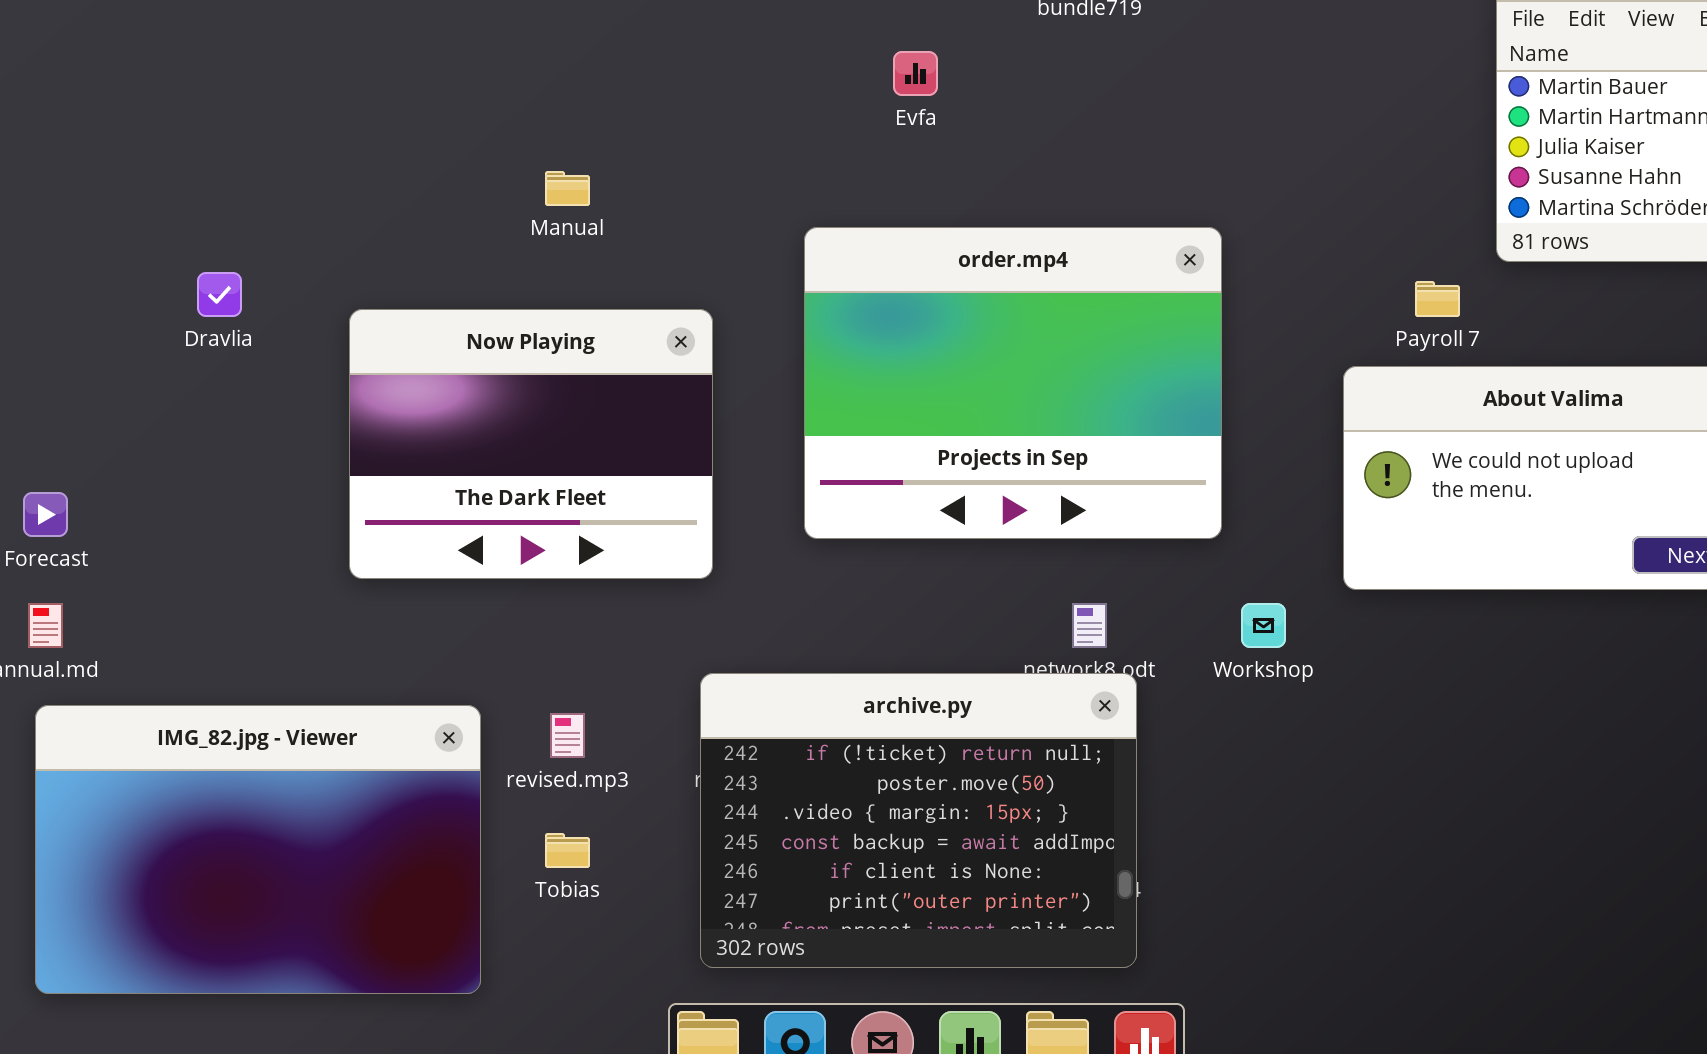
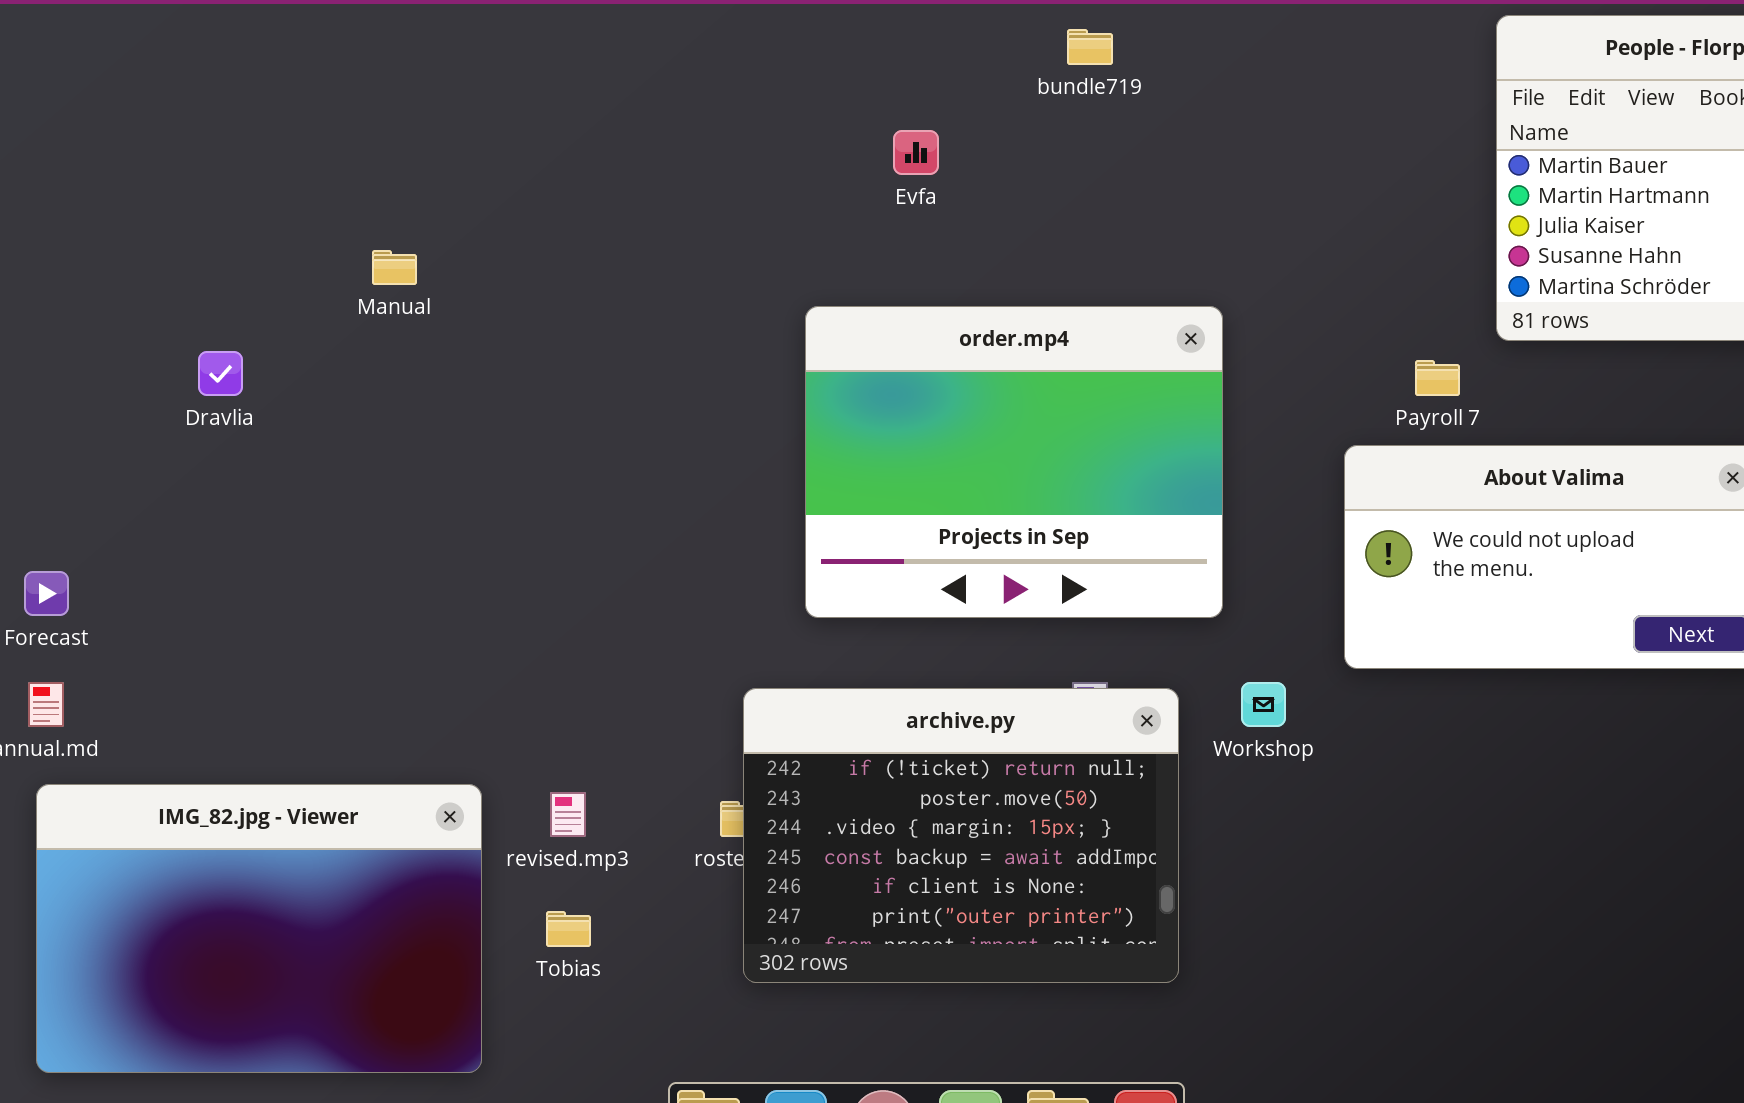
Manual: [545,171,590,206] -> [372,250,417,285], moved
Now Playing: [349,309,713,579] -> none, closed
archive.py: [700,673,1137,968] -> [743,688,1179,983], moved

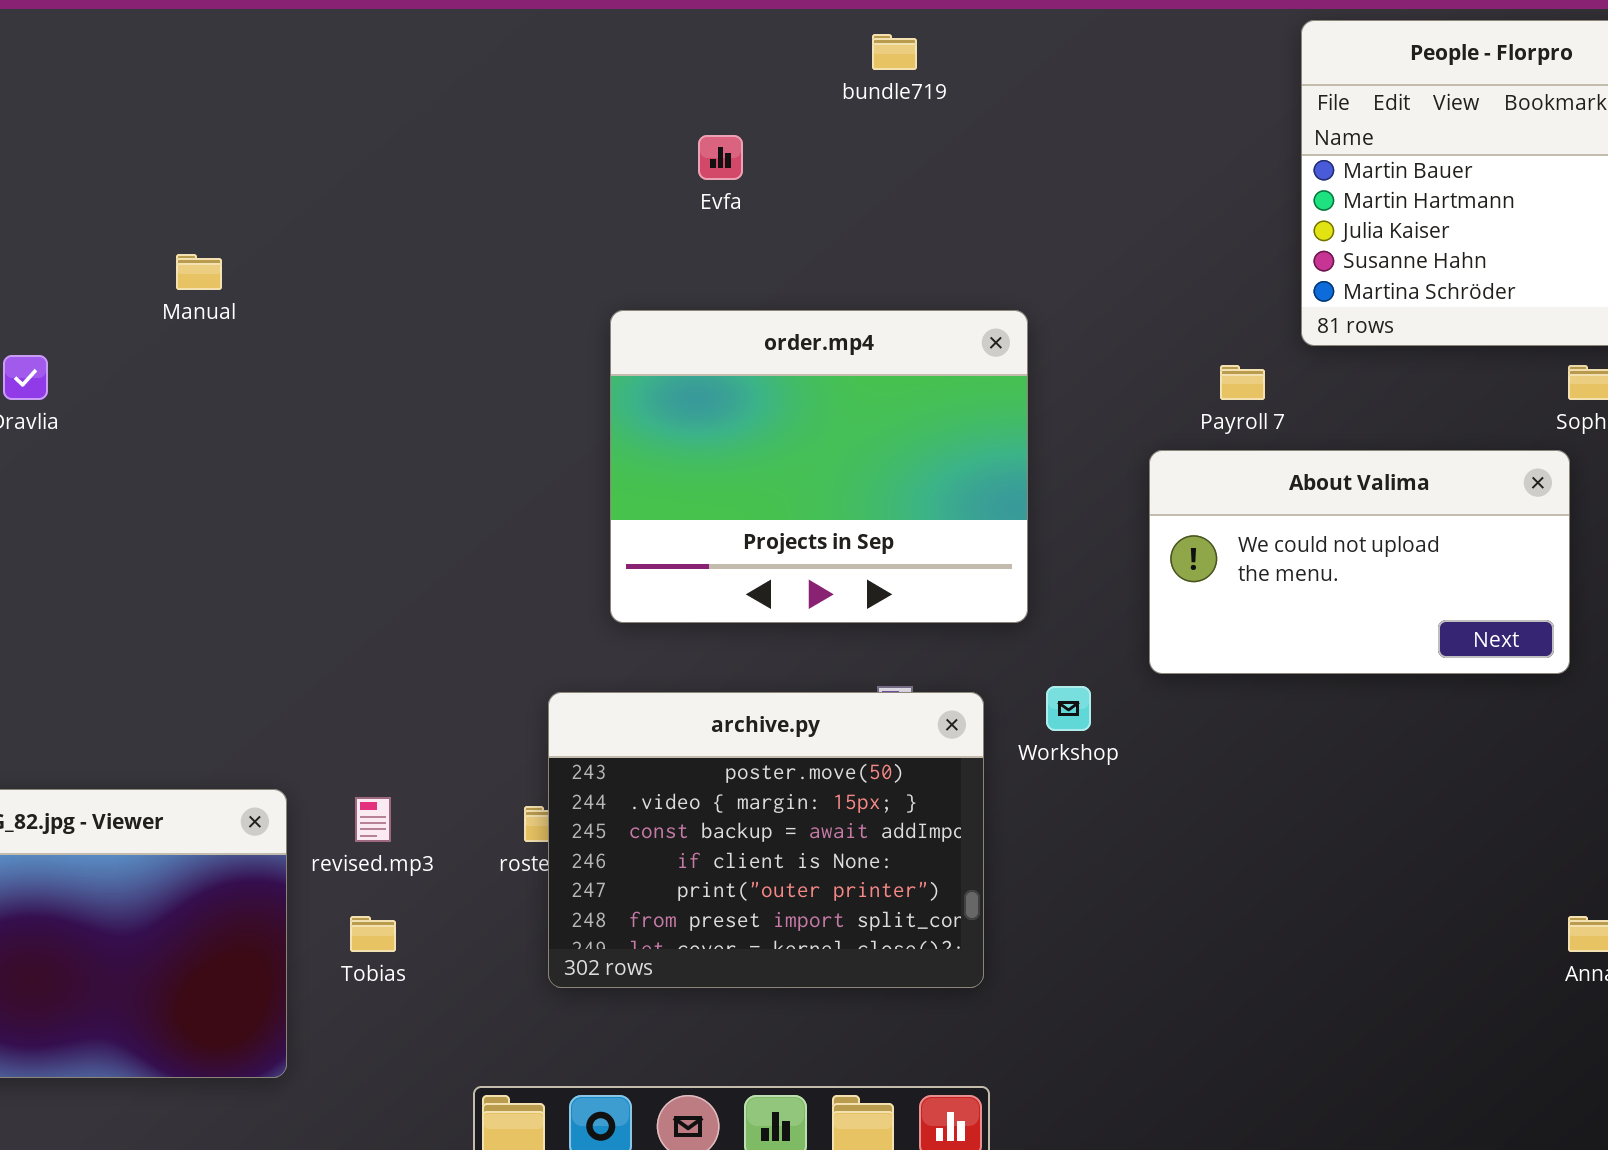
archive.py: [743,688,1179,983] -> [548,692,984,988], scrolled down 1 row

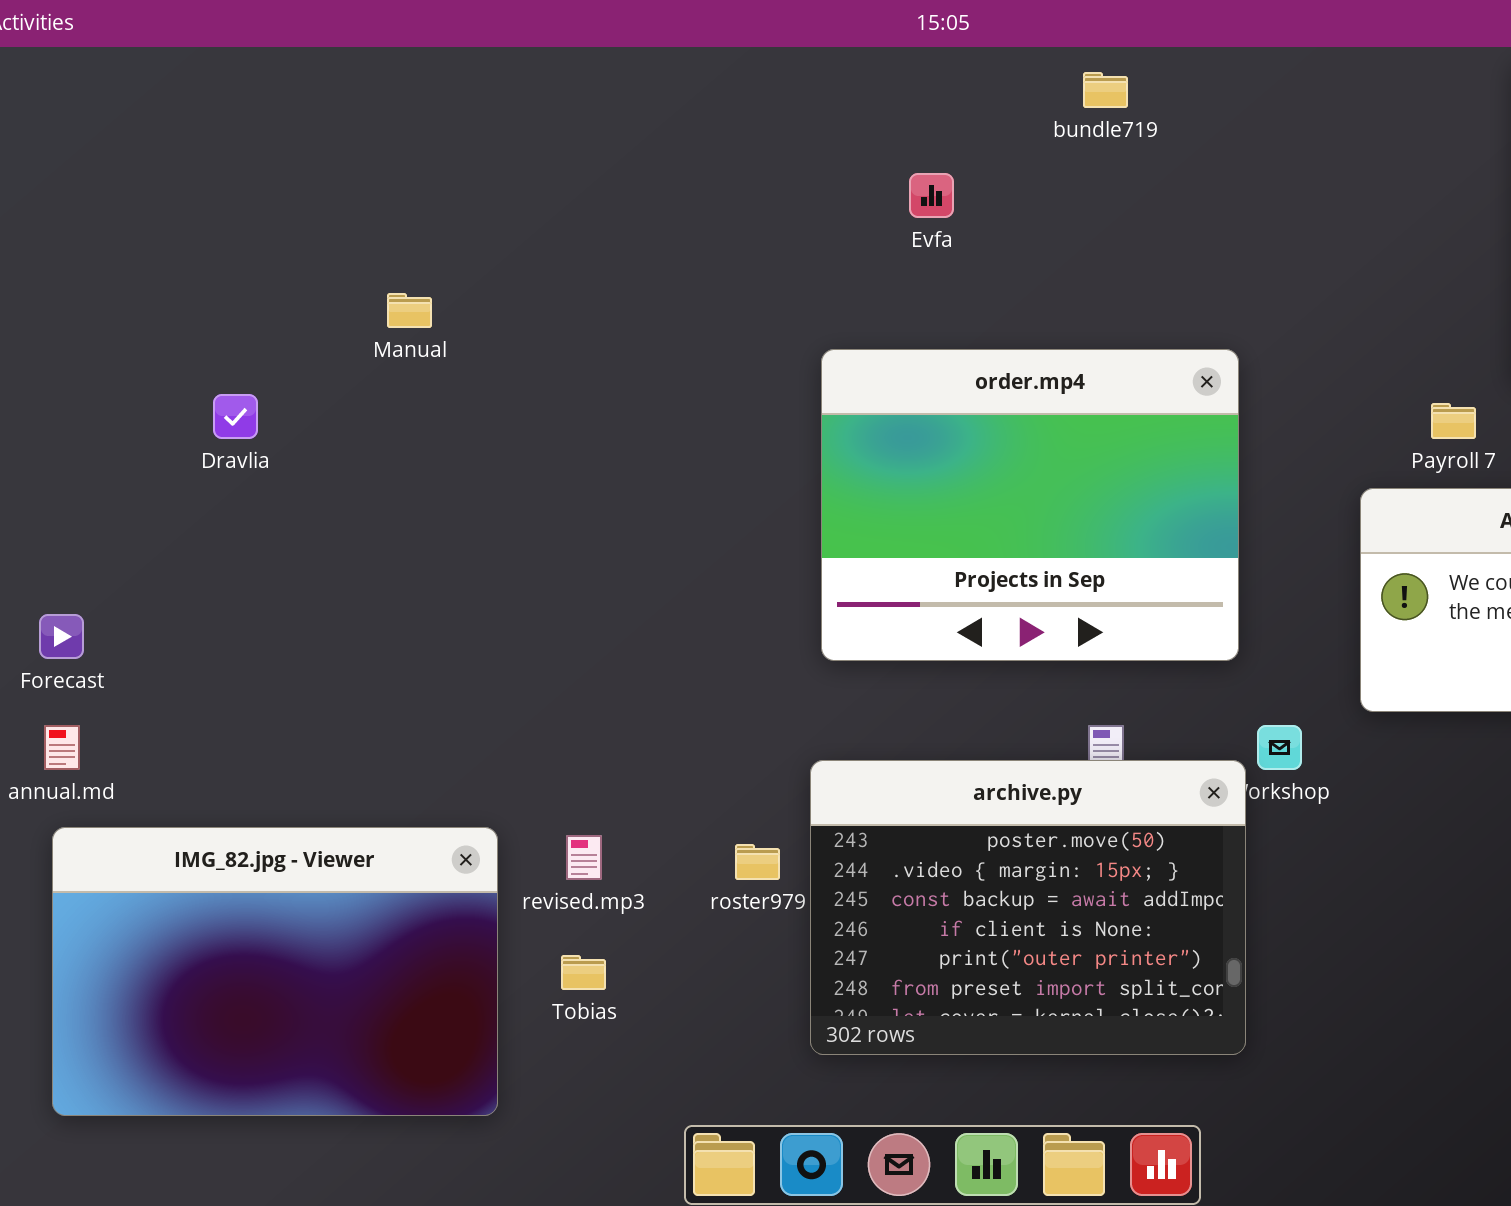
archive.py: [548,692,984,988] -> [810,760,1246,1055], moved

